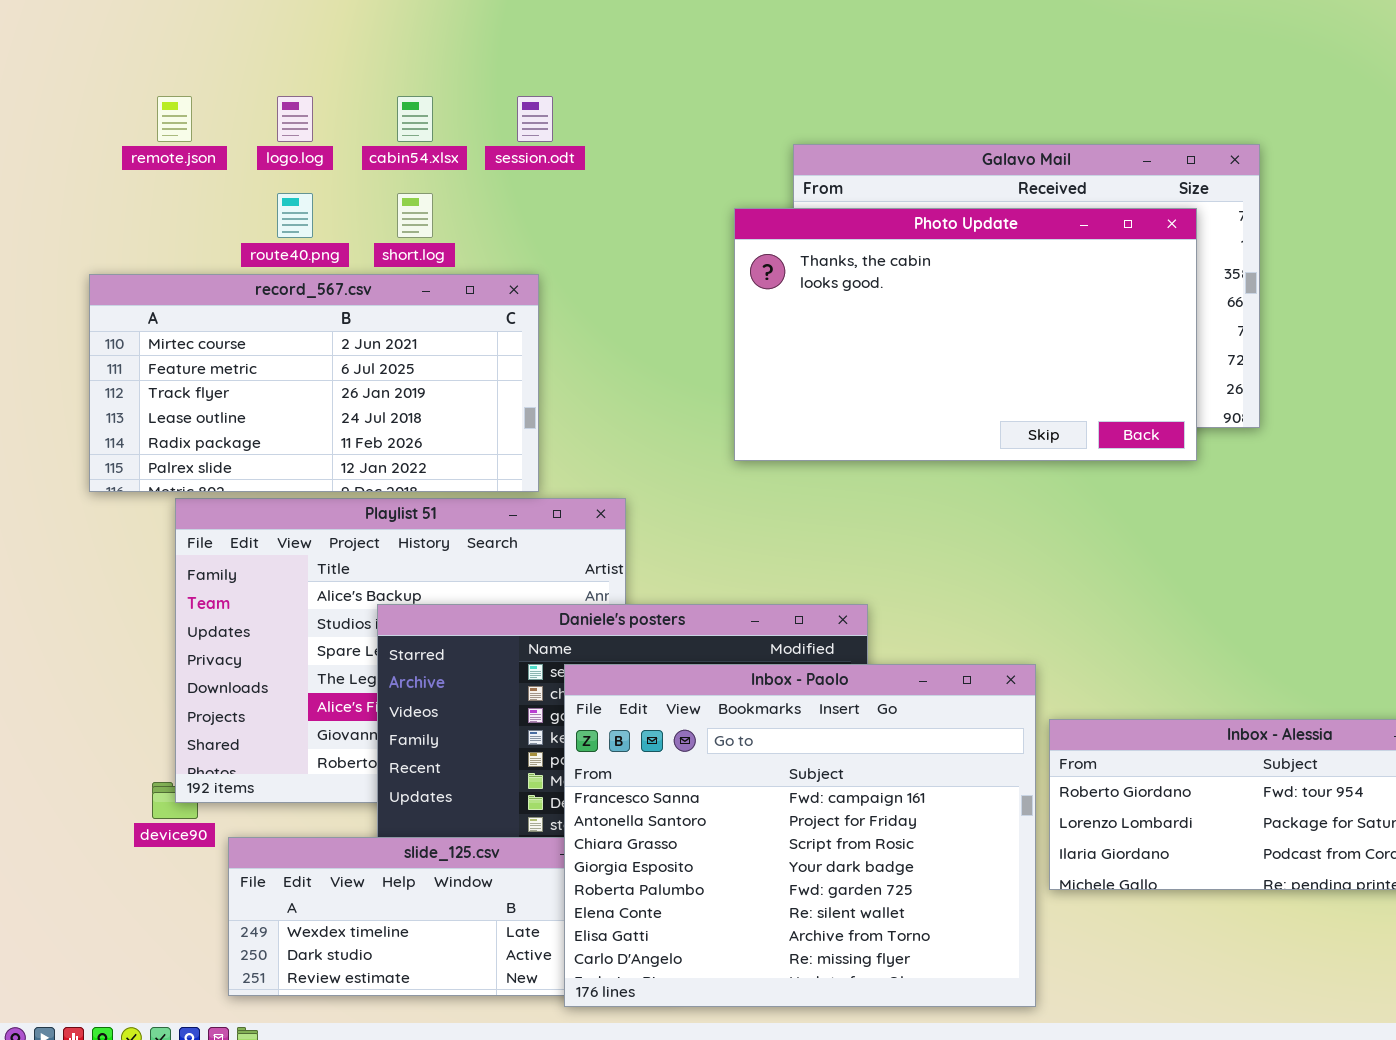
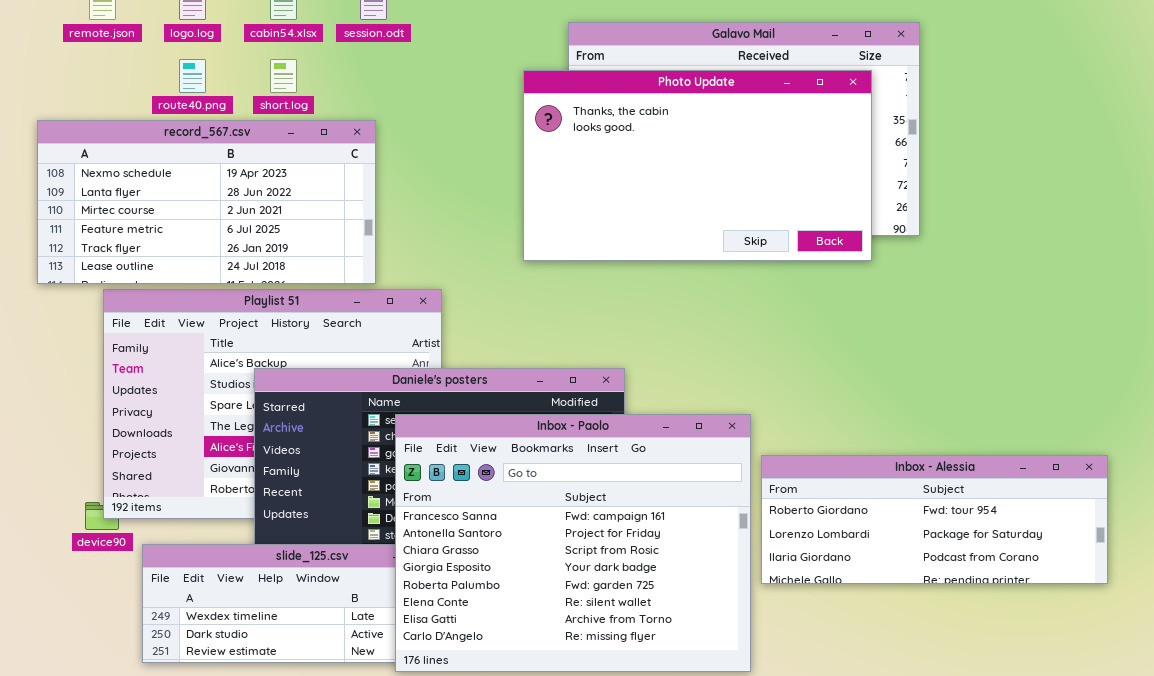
record_567.csv: [89,274,539,492] -> [37,120,376,284], scrolled up 2 rows

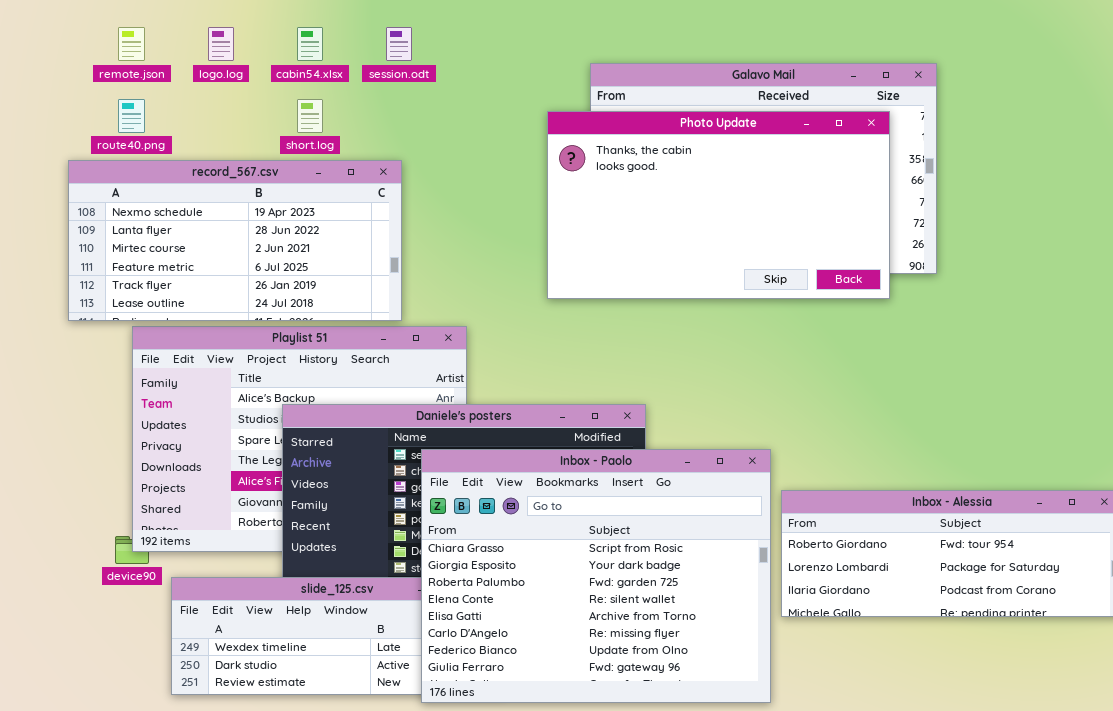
route40.png: [179,59,206,93] -> [118,99,145,133], moved
Inbox - Paolo: [395,414,751,672] -> [421,449,771,703], scrolled down 2 rows

